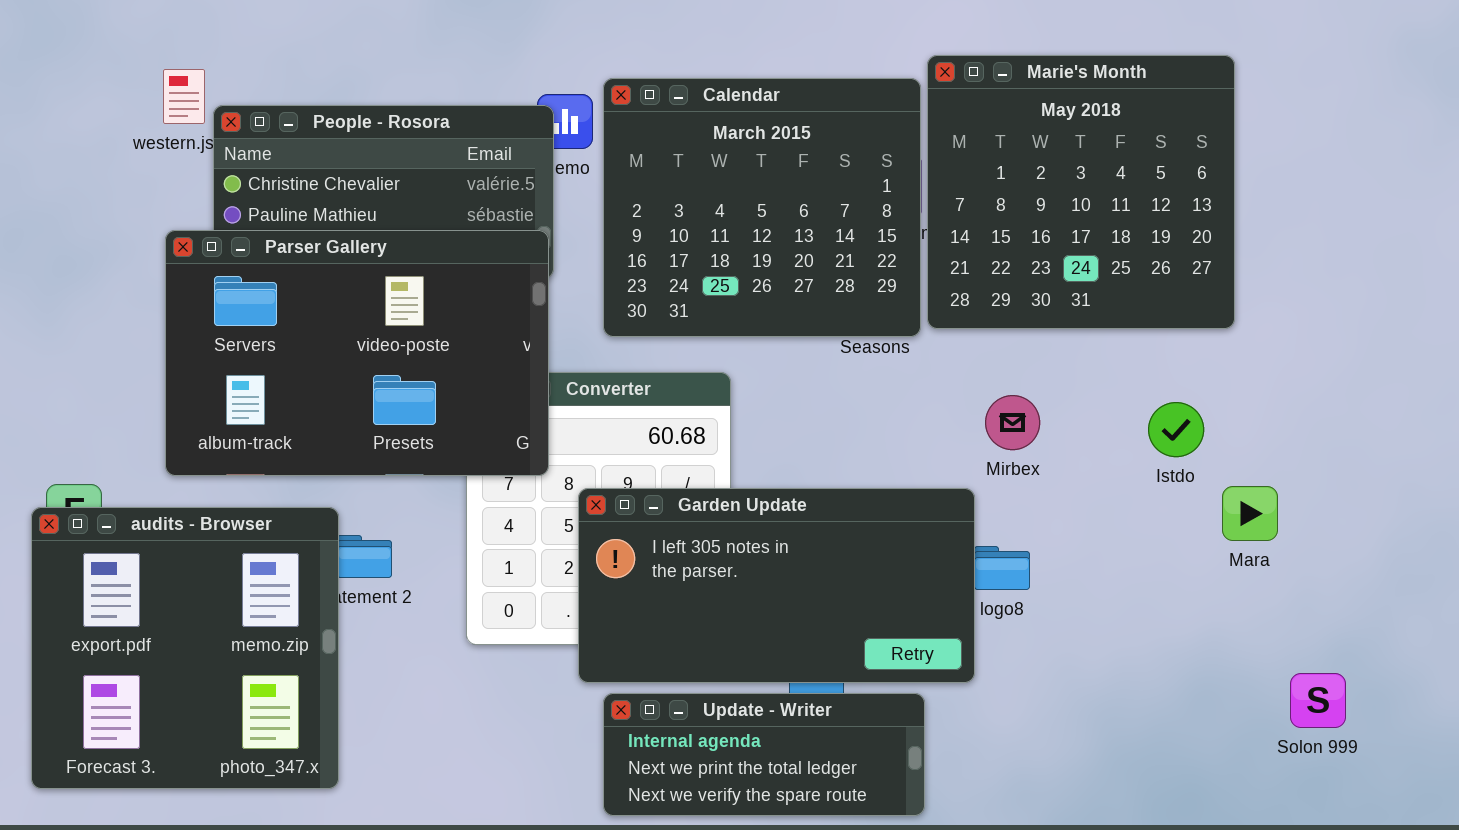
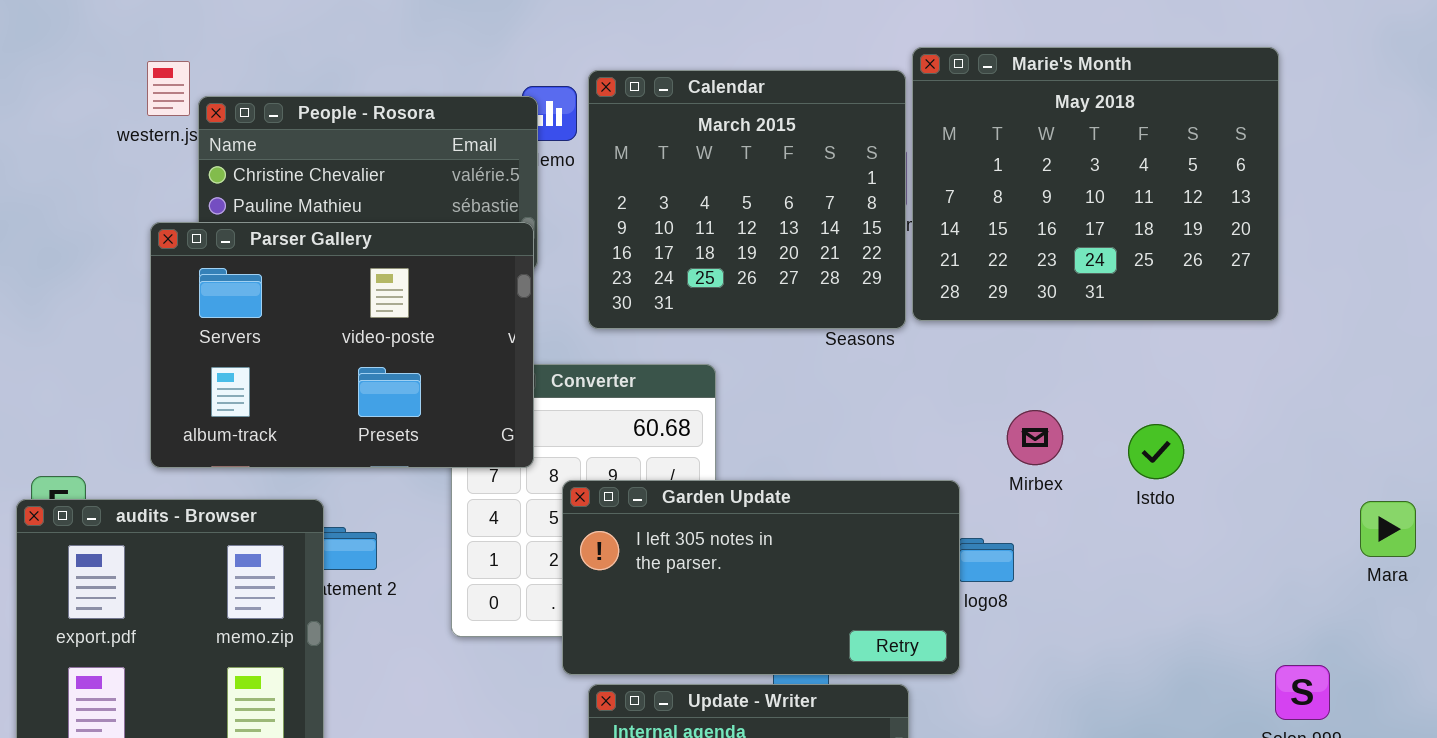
Marie's Month: [927,55,1235,329] -> [912,47,1279,321], resized
Mirbex: [985,395,1040,450] -> [1007,410,1063,465], moved
Istdo: [1148,402,1204,457] -> [1128,424,1184,479], moved
Mara: [1222,486,1278,541] -> [1360,501,1416,557], moved

